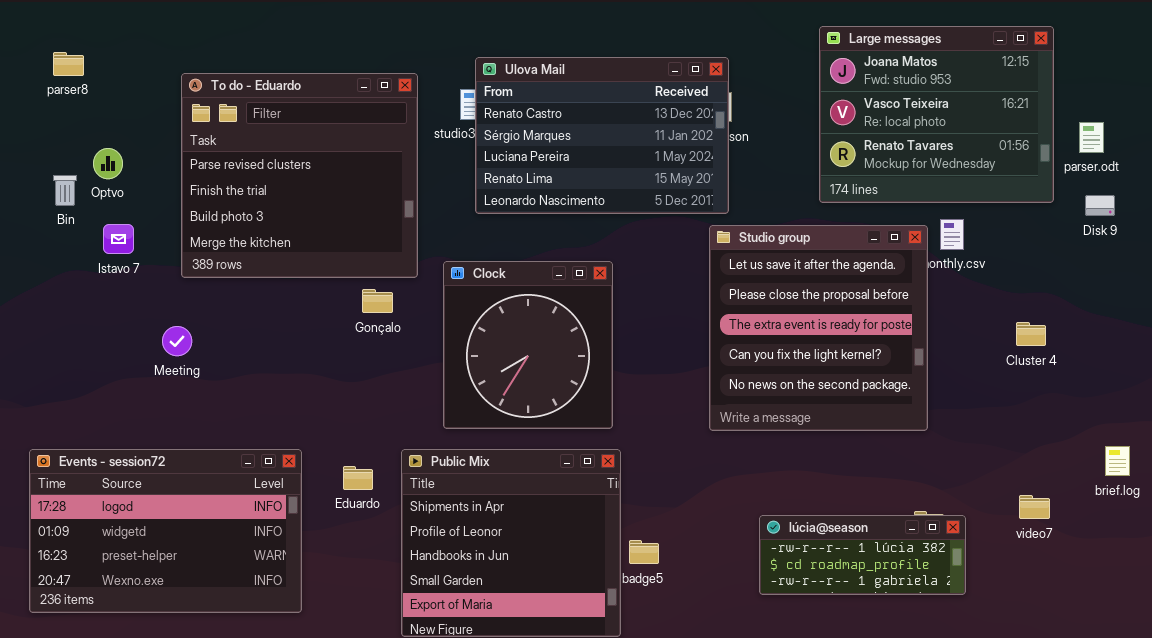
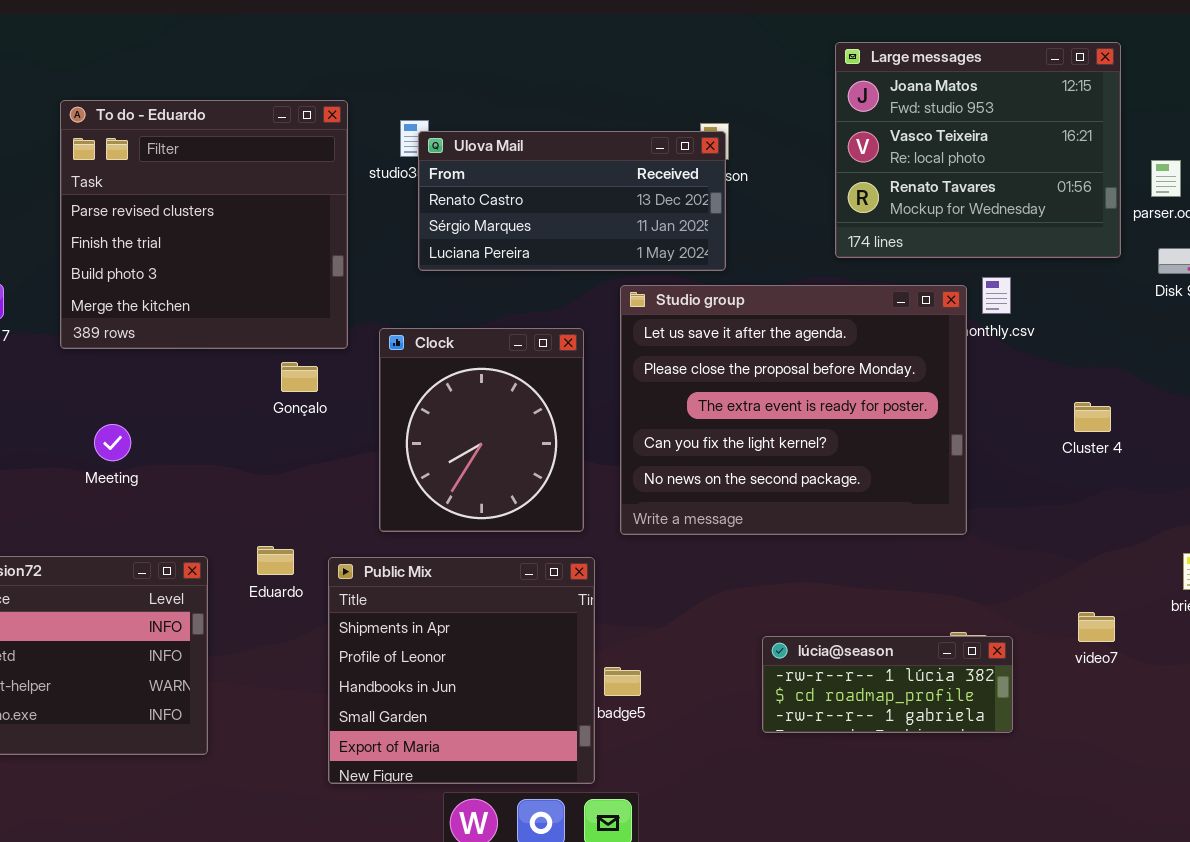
Ulova Mail: [475,57,729,214] -> [418,131,726,271], resized
Studio group: [709,225,928,431] -> [620,285,967,535], resized
Meeting: [162,326,192,356] -> [94,424,131,461], moved
Eduardo: [343,466,373,490] -> [257,546,294,575], moved

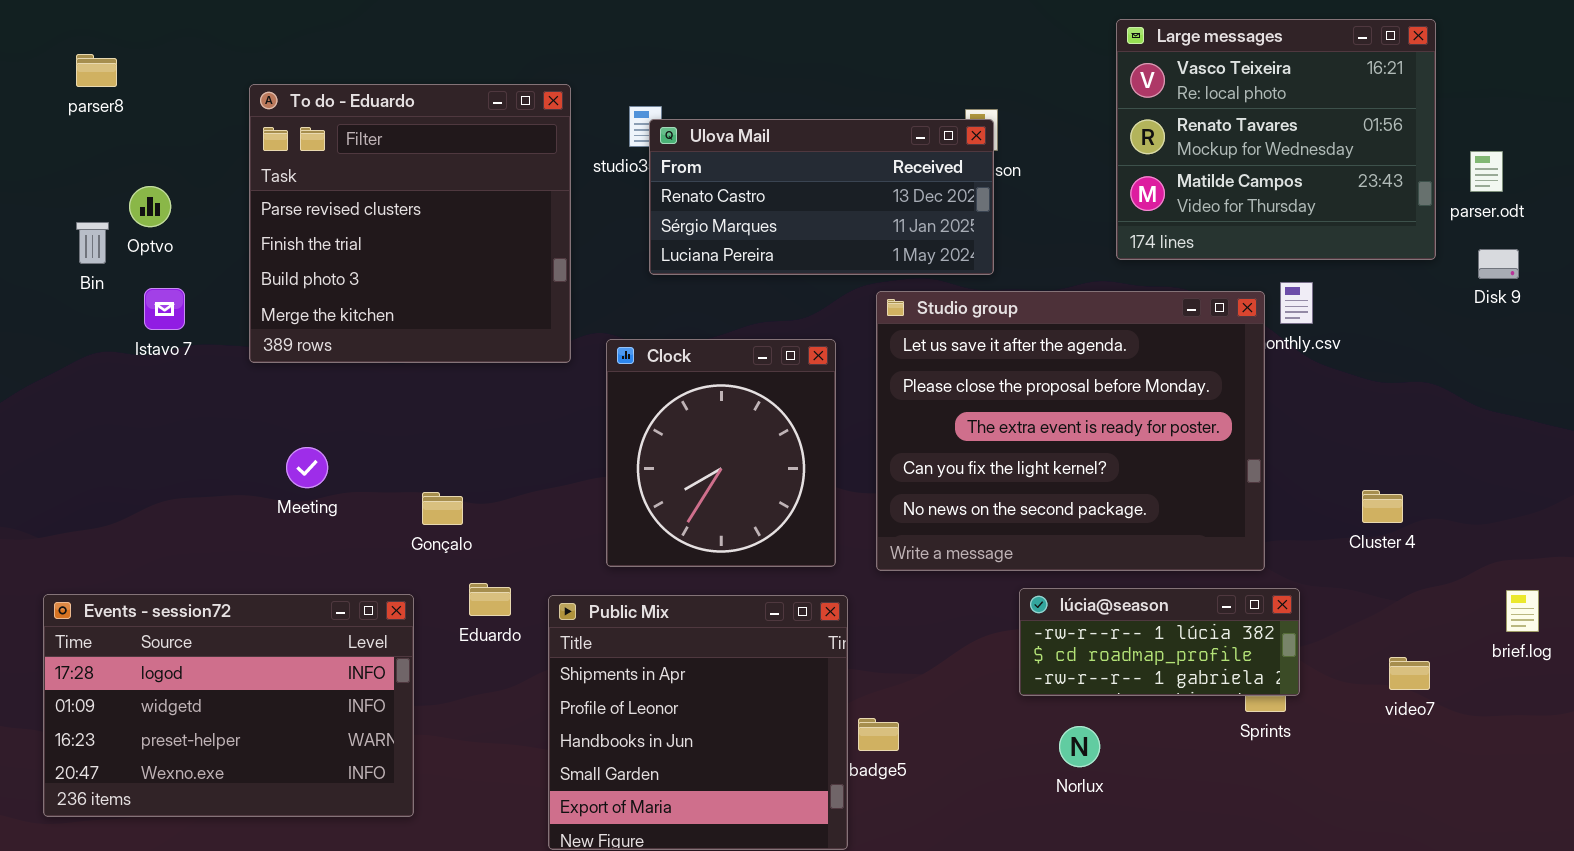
Large messages: [835,42,1121,258] -> [1116,19,1436,260], scrolled down 1 row
Gonçalo: [281,362,318,392] -> [422,492,463,525], moved
Cluster 4: [1074,402,1111,432] -> [1362,490,1403,523], moved
lúcia@season: [762,636,1013,733] -> [1019,588,1300,696], moved

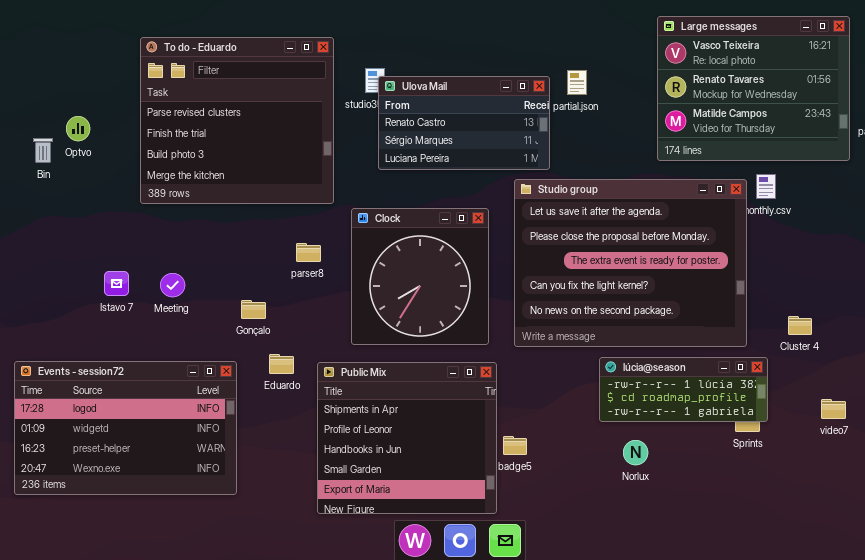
parser8: [76,54,117,87] -> [296,243,321,262], moved
To do - Eduardo: [249,84,571,363] -> [140,37,334,204], moved
Ulova Mail: [649,119,994,275] -> [378,76,550,170], resized
Istavo 7: [144,288,185,330] -> [104,271,129,296], moved
Cluster 4: [1362,490,1403,523] -> [788,316,812,335], moved

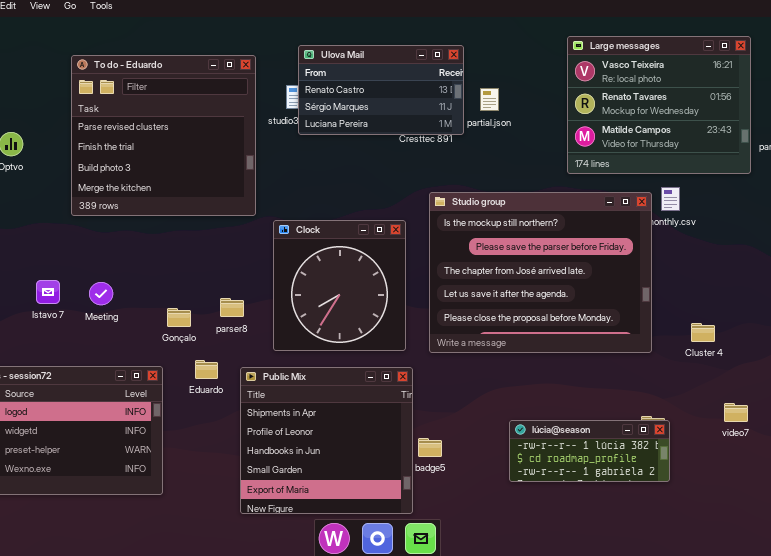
Ulova Mail: [378,76,550,170] -> [298,45,464,135], moved
Studio group: [514,179,747,347] -> [429,192,652,353], scrolled up 3 rows
parser8: [296,243,321,262] -> [220,298,244,317], moved
lúcia@season: [599,357,768,422] -> [509,420,670,482], moved

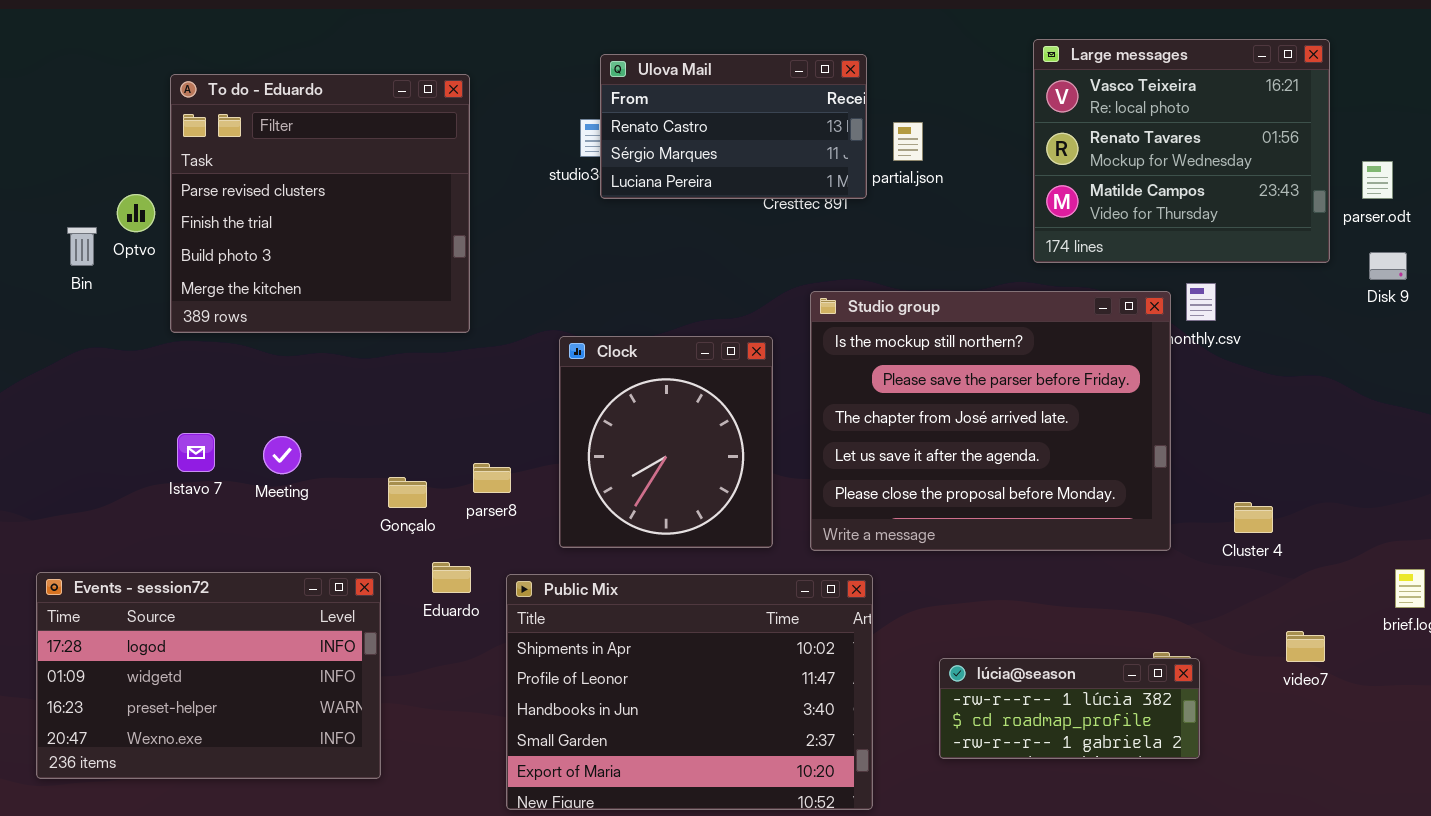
To do - Eduardo: [71,55,256,216] -> [170,74,470,333], moved
Public Mix: [240,367,413,514] -> [506,574,873,810], resized

